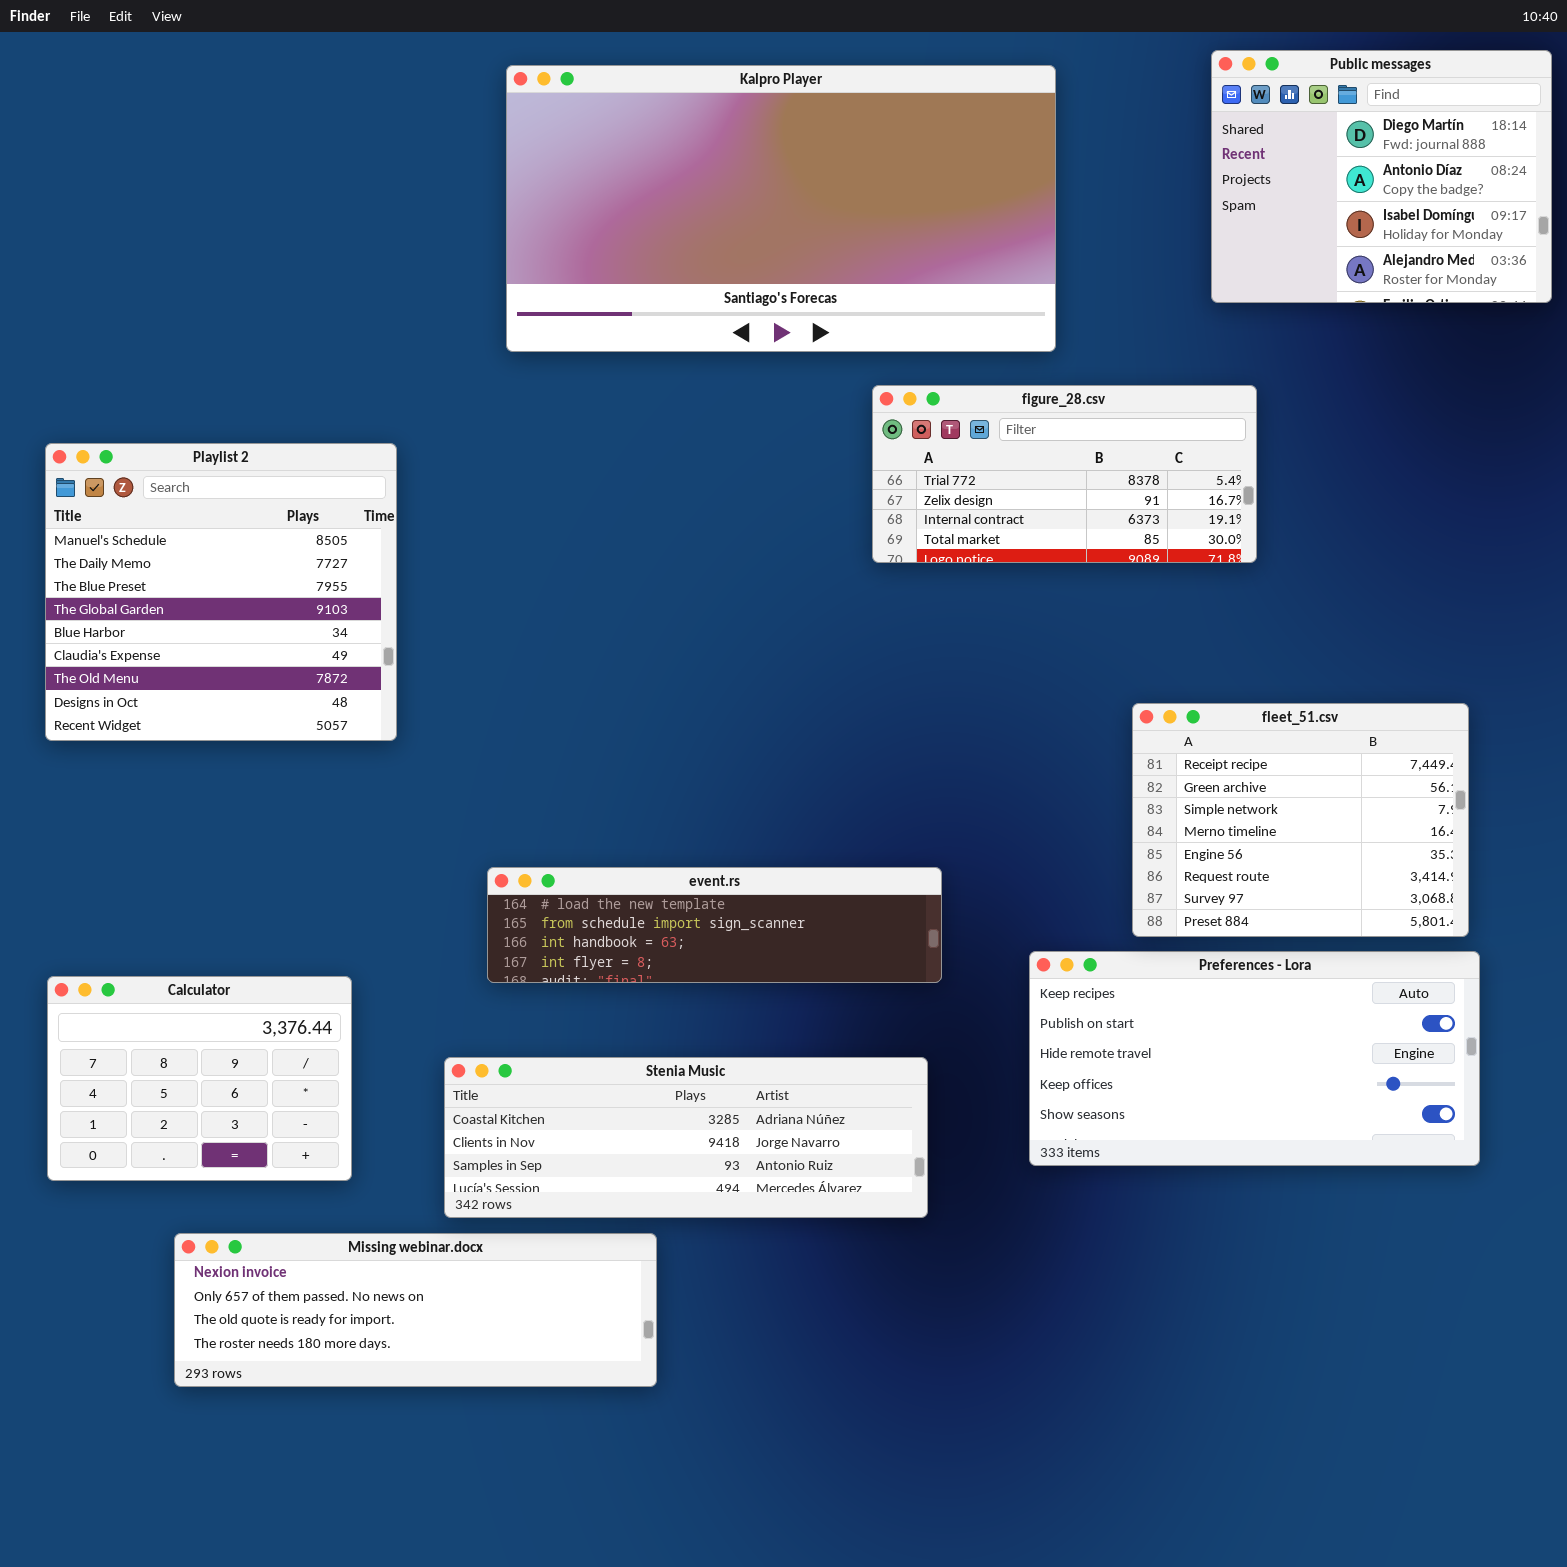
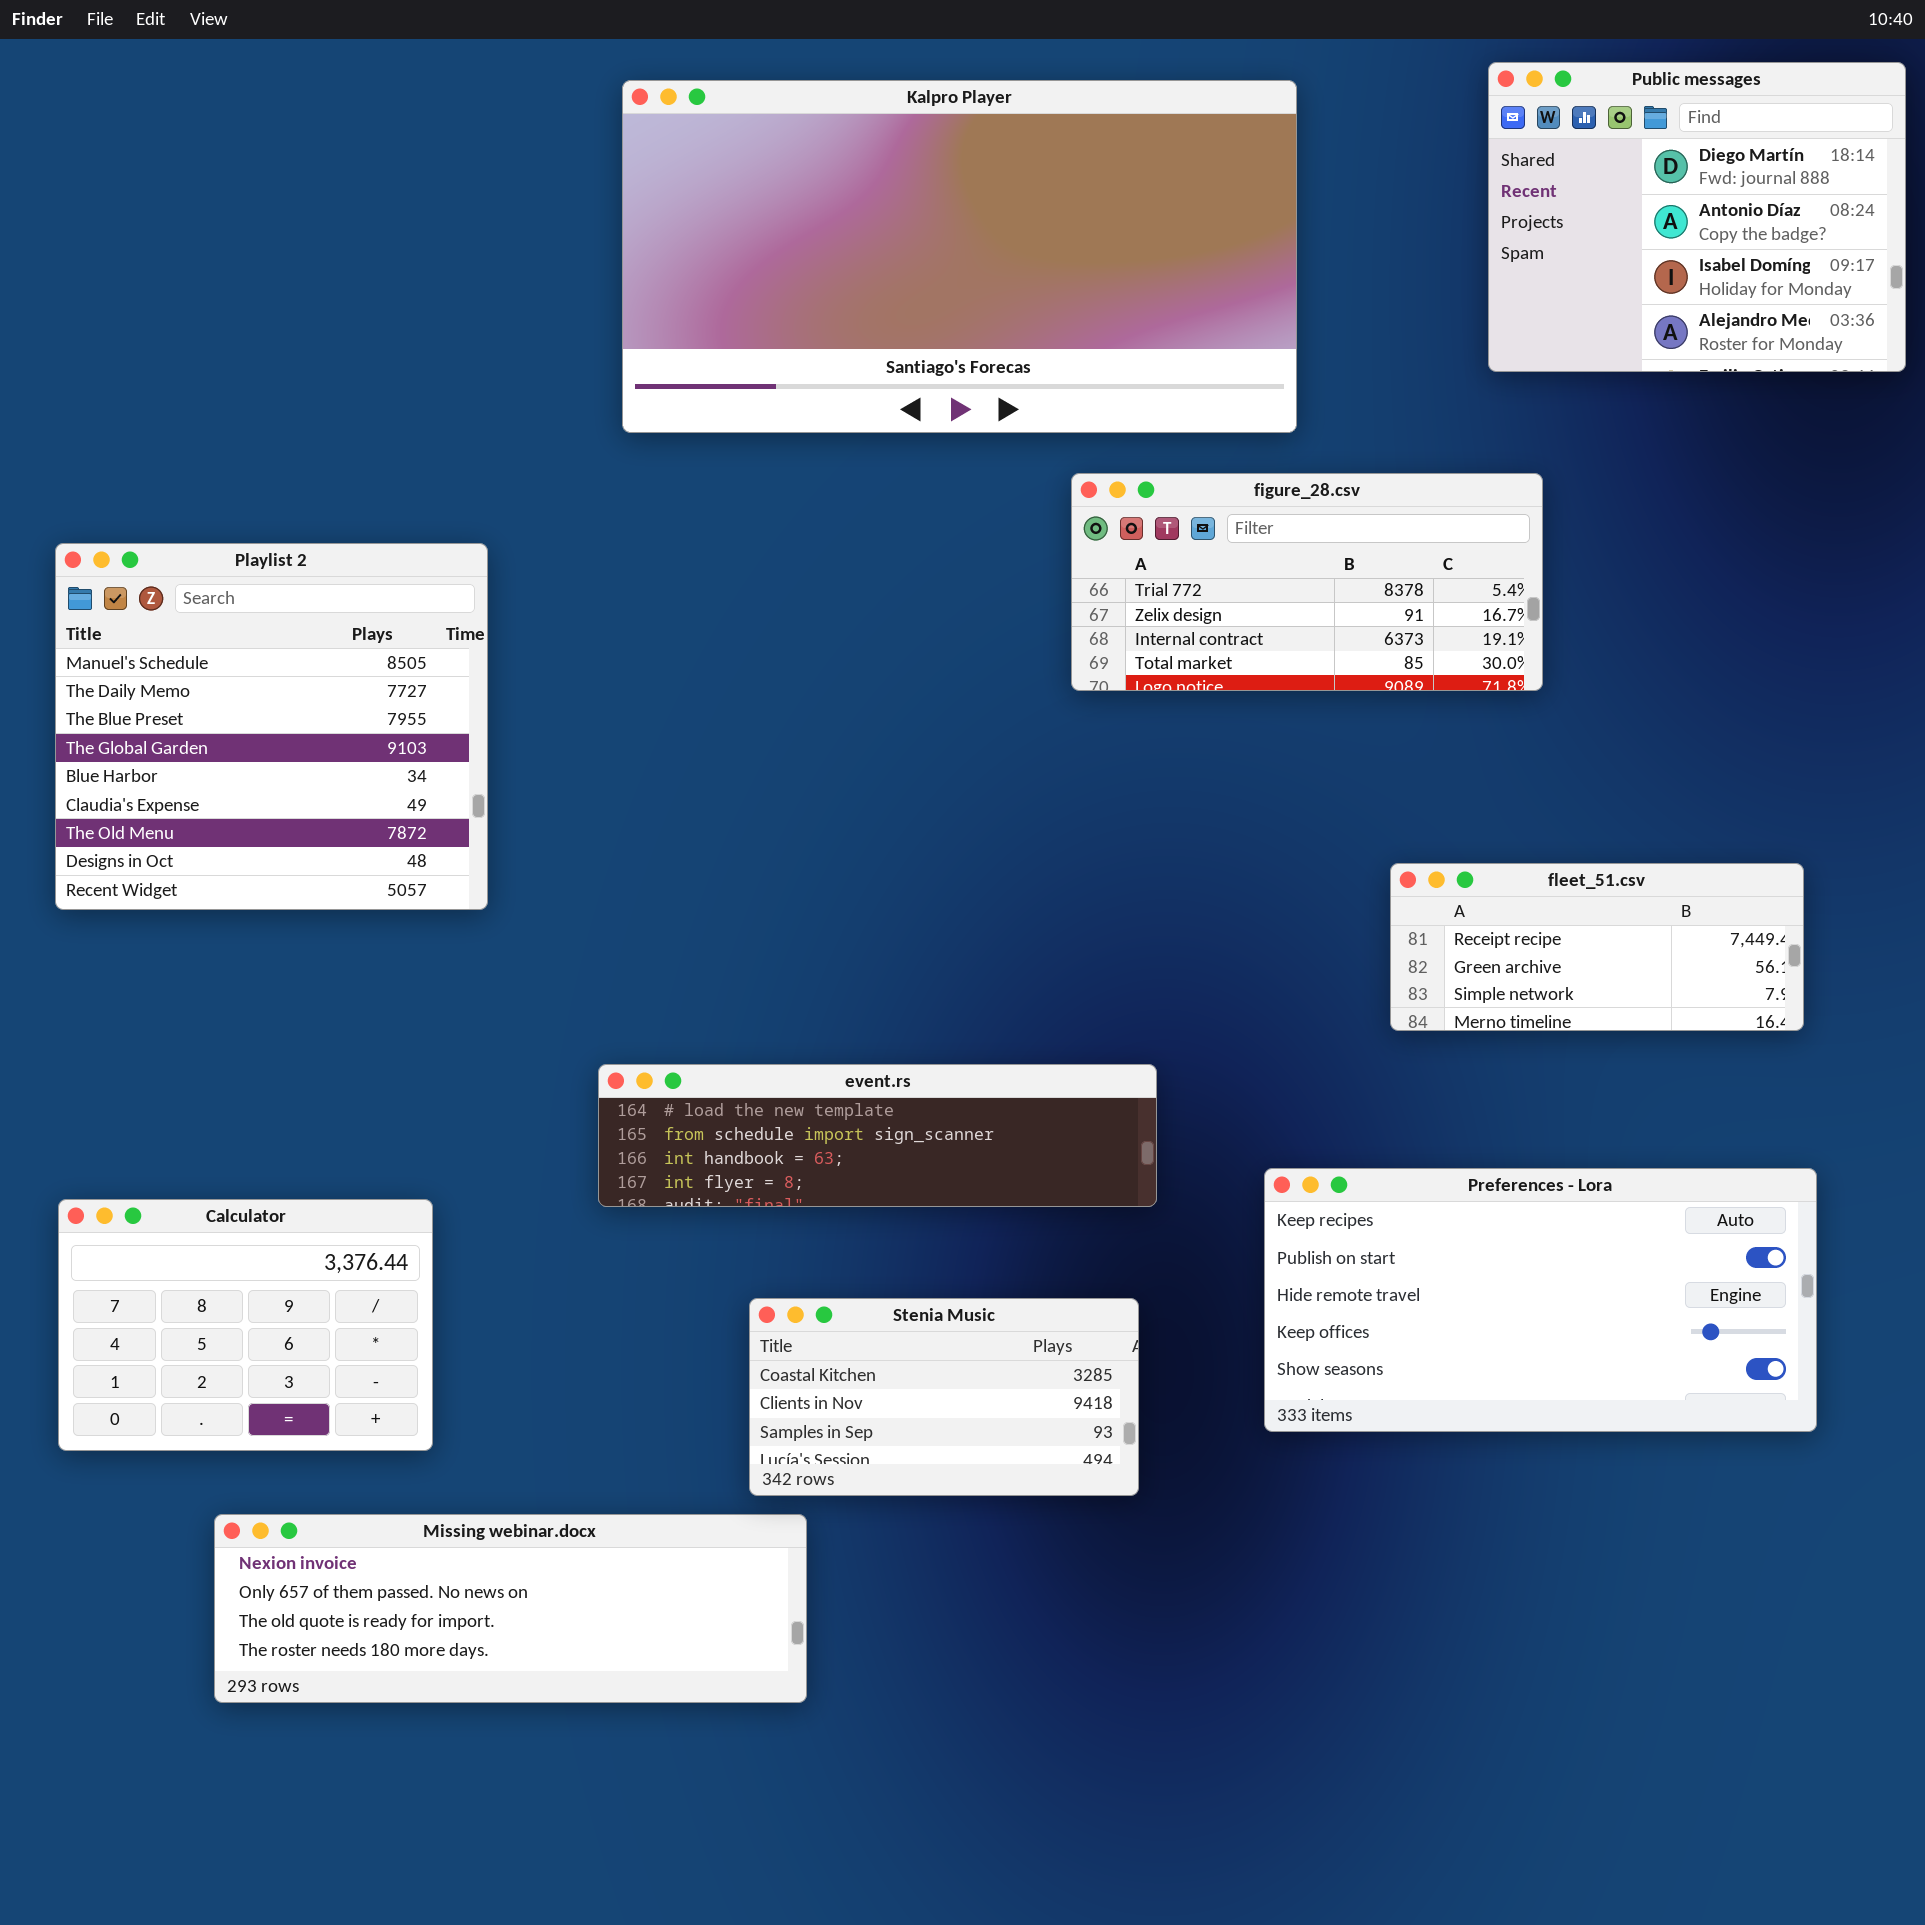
fleet_51.csv: [1132,703,1469,937] -> [1390,863,1804,1031], resized
Stenia Music: [444,1057,928,1218] -> [749,1298,1139,1496], resized

